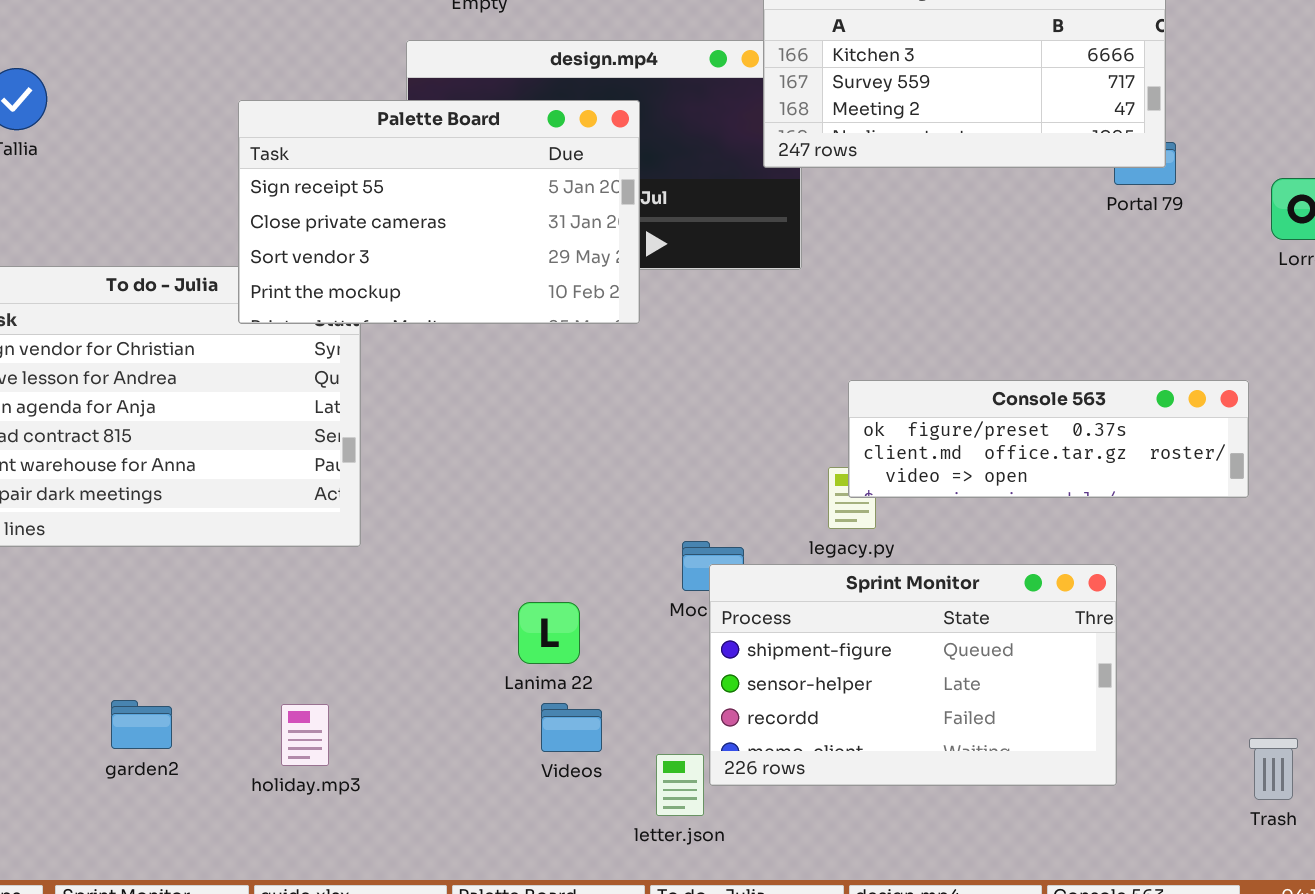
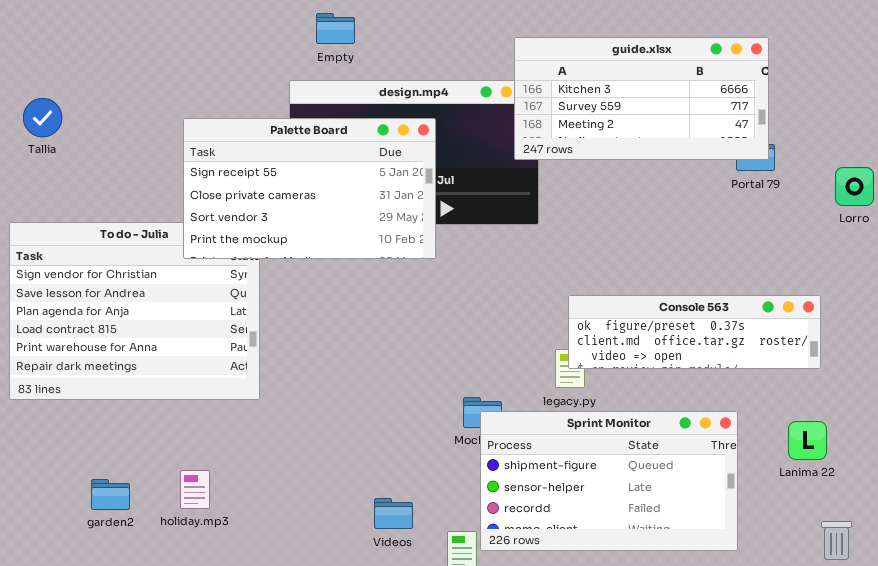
Lanima 22: [518,602,580,664] -> [788,421,827,460], moved
garden2: [111,700,172,749] -> [91,479,130,510], moved
holiday.mp3: [281,704,329,766] -> [180,470,210,509], moved

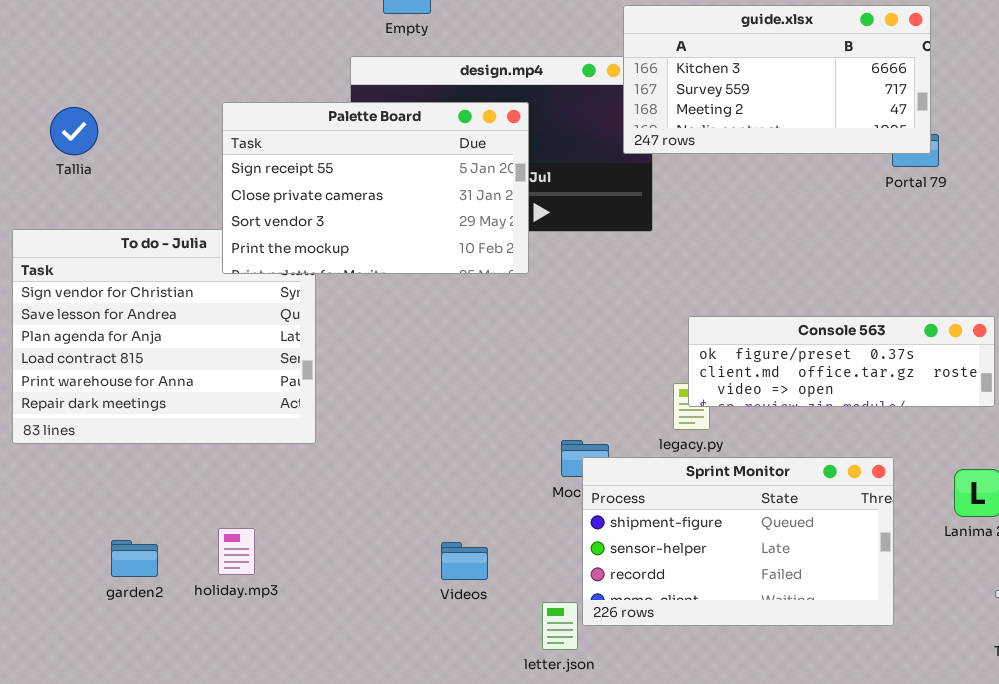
Tallia: [23,98,62,137] -> [50,107,98,155], moved
Videos: [374,498,413,529] -> [441,542,488,580], moved

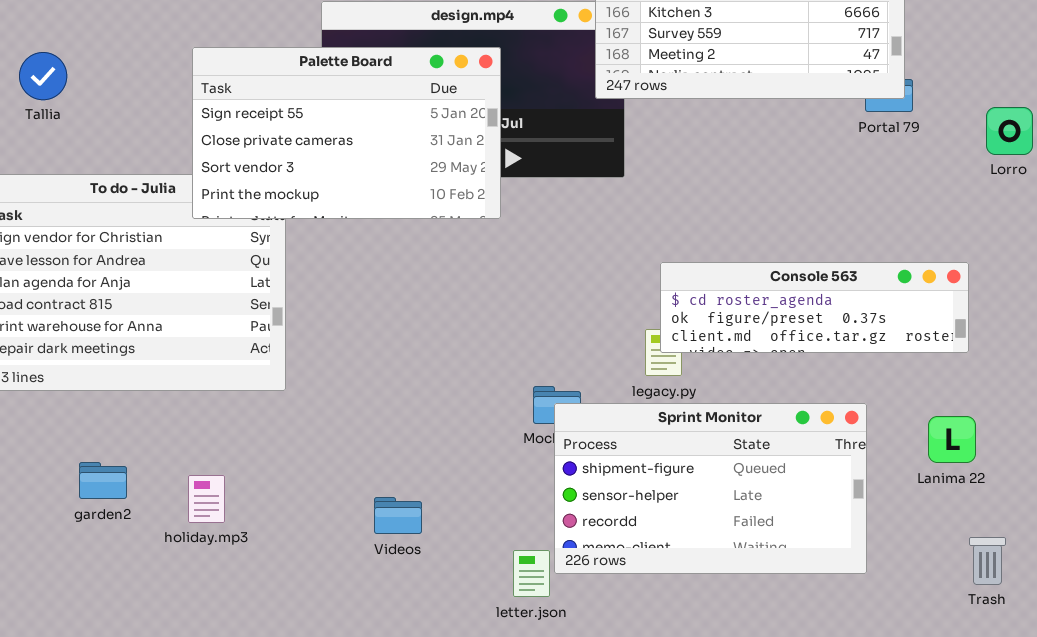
Console 563: [688,316,995,407] -> [660,262,969,353], scrolled up 1 row
garden2: [111,540,158,577] -> [79,462,127,499], moved
Videos: [441,542,488,580] -> [374,497,422,534], moved

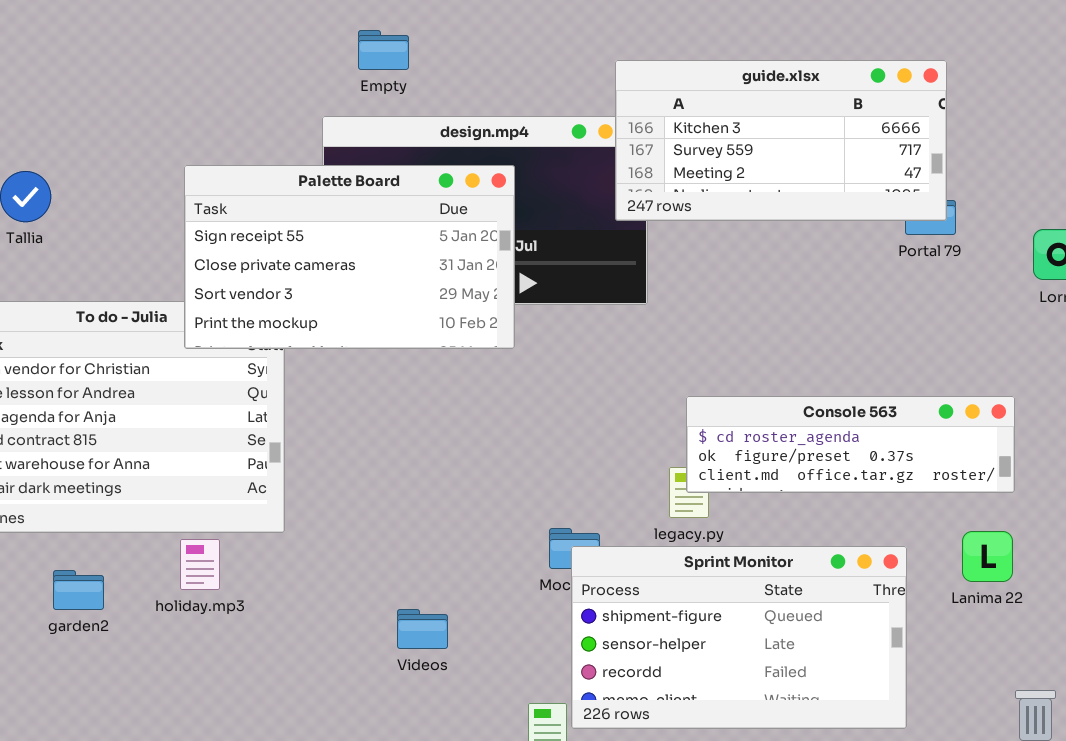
Lanima 22: [928,416,976,463] -> [962,531,1013,582], moved
garden2: [79,462,127,499] -> [53,570,104,610], moved
holiday.mp3: [188,475,225,523] -> [180,539,220,590], moved
Videos: [374,497,422,534] -> [397,609,448,649], moved

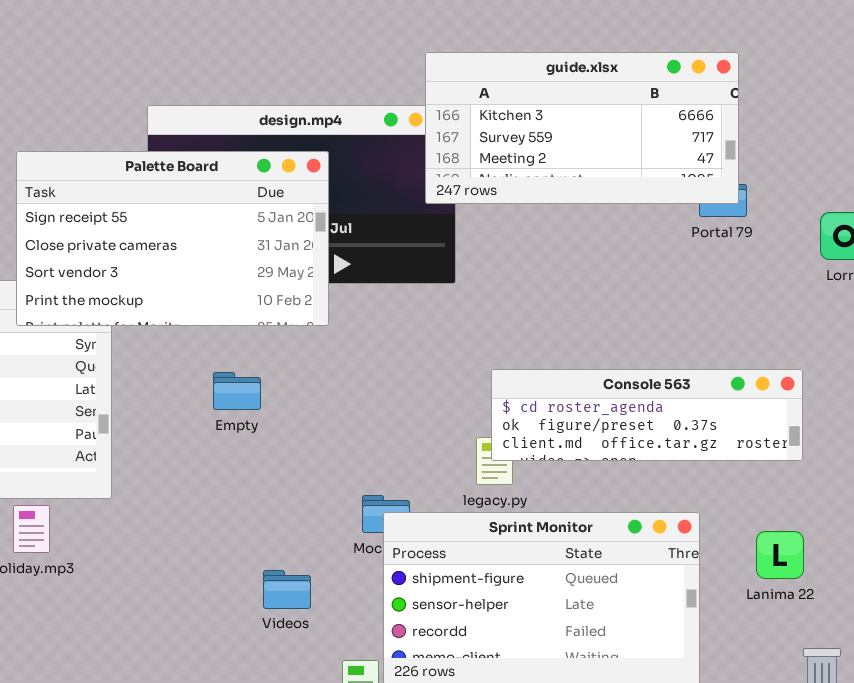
Empty: [358,30,409,70] -> [213,372,261,410], moved
Lanima 22: [962,531,1013,582] -> [756,531,804,579], moved
Videos: [397,609,448,649] -> [263,570,311,609], moved

